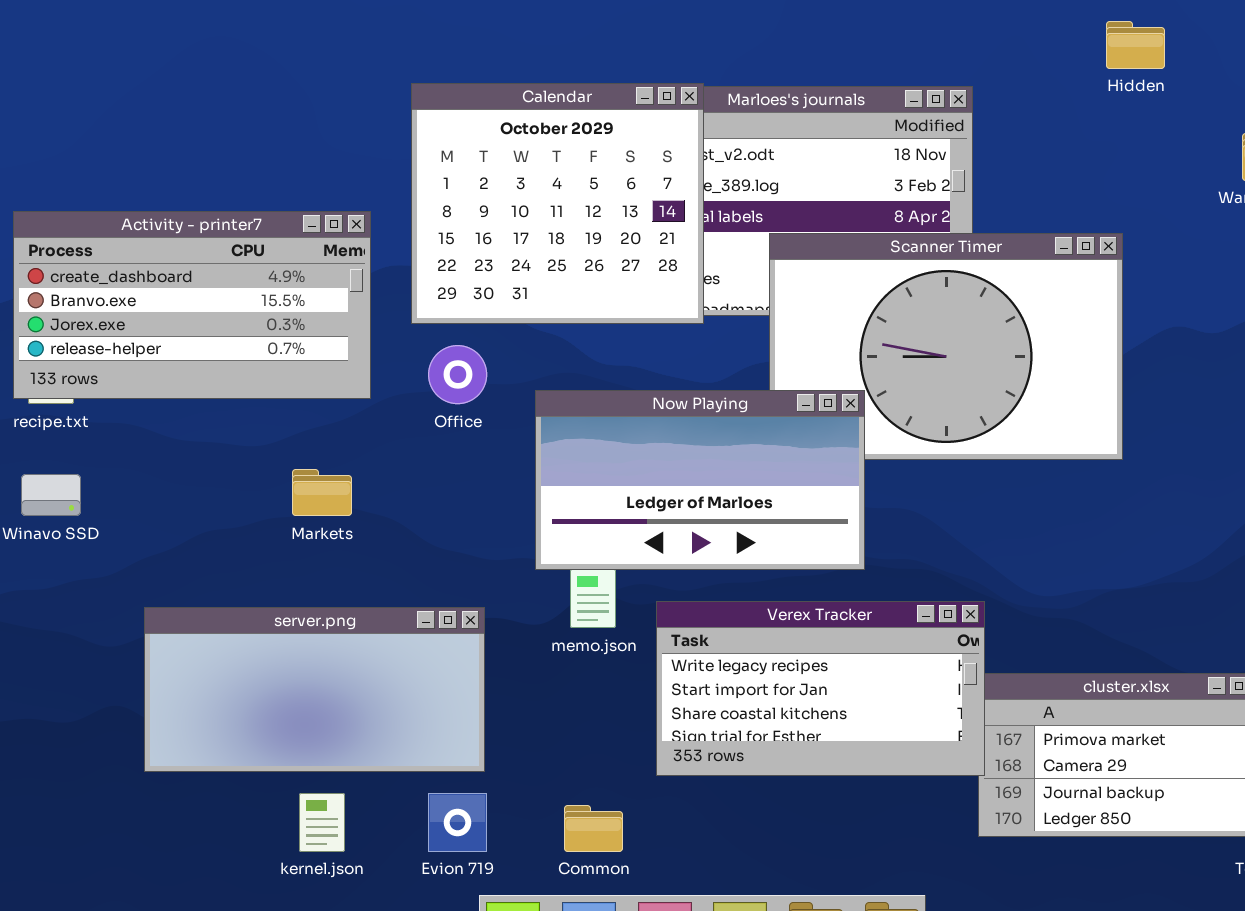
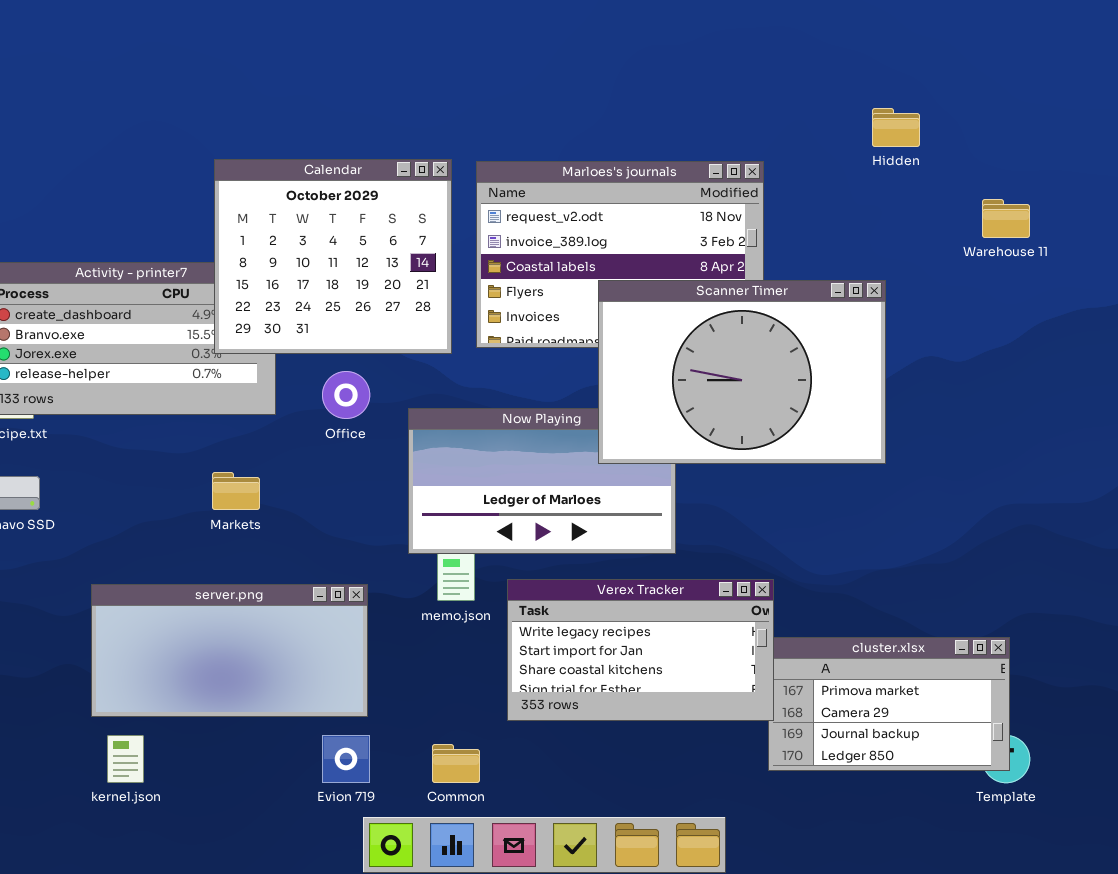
Calendar: [411,83,704,324] -> [214,159,452,354], moved
Scanner Timer: [769,233,1123,460] -> [598,280,886,464], raised
kernel.json: [299,793,345,852] -> [107,735,144,783], moved

